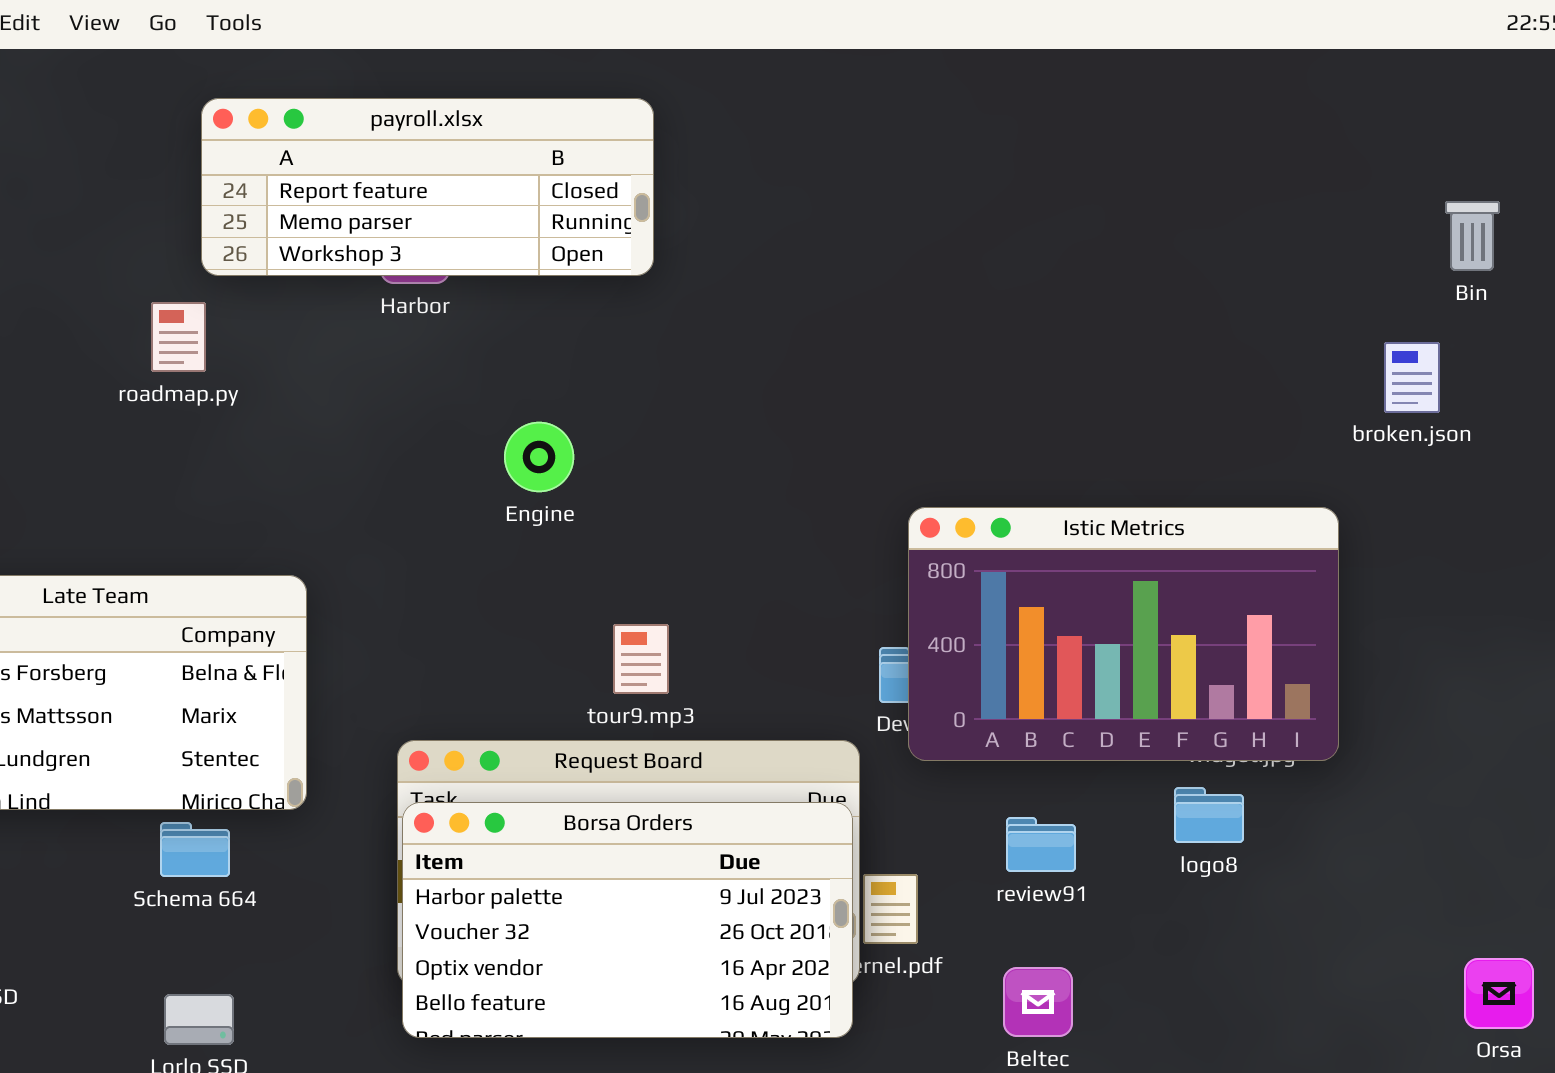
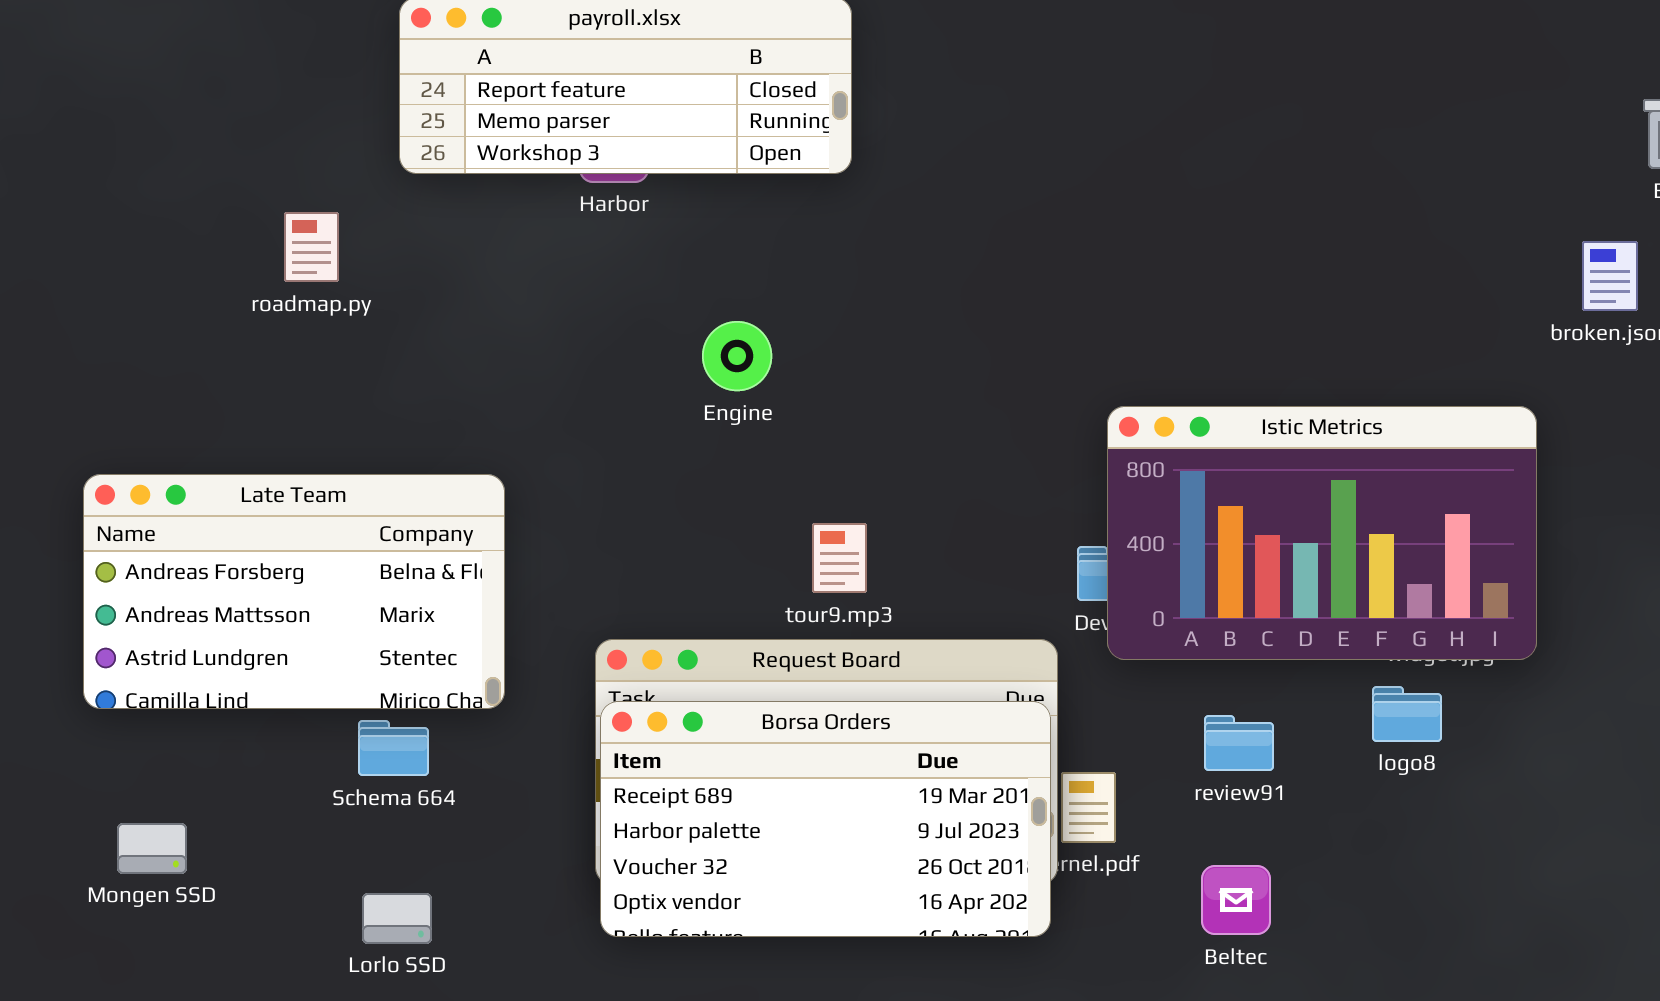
roadmap.py: [151,302,206,372] -> [284,212,339,282], moved
Borsa Orders: [402,802,853,1038] -> [600,701,1051,937], scrolled up 1 row

